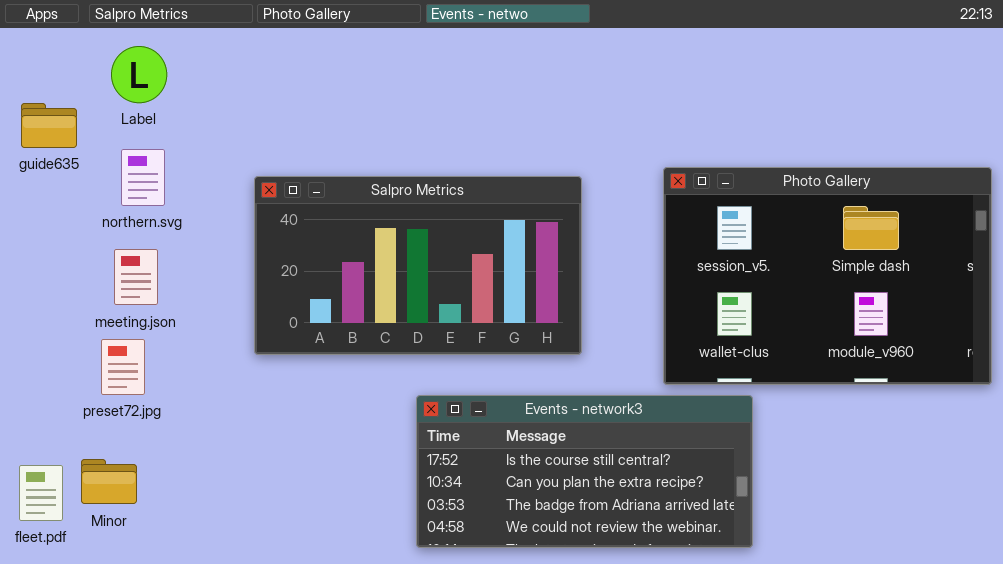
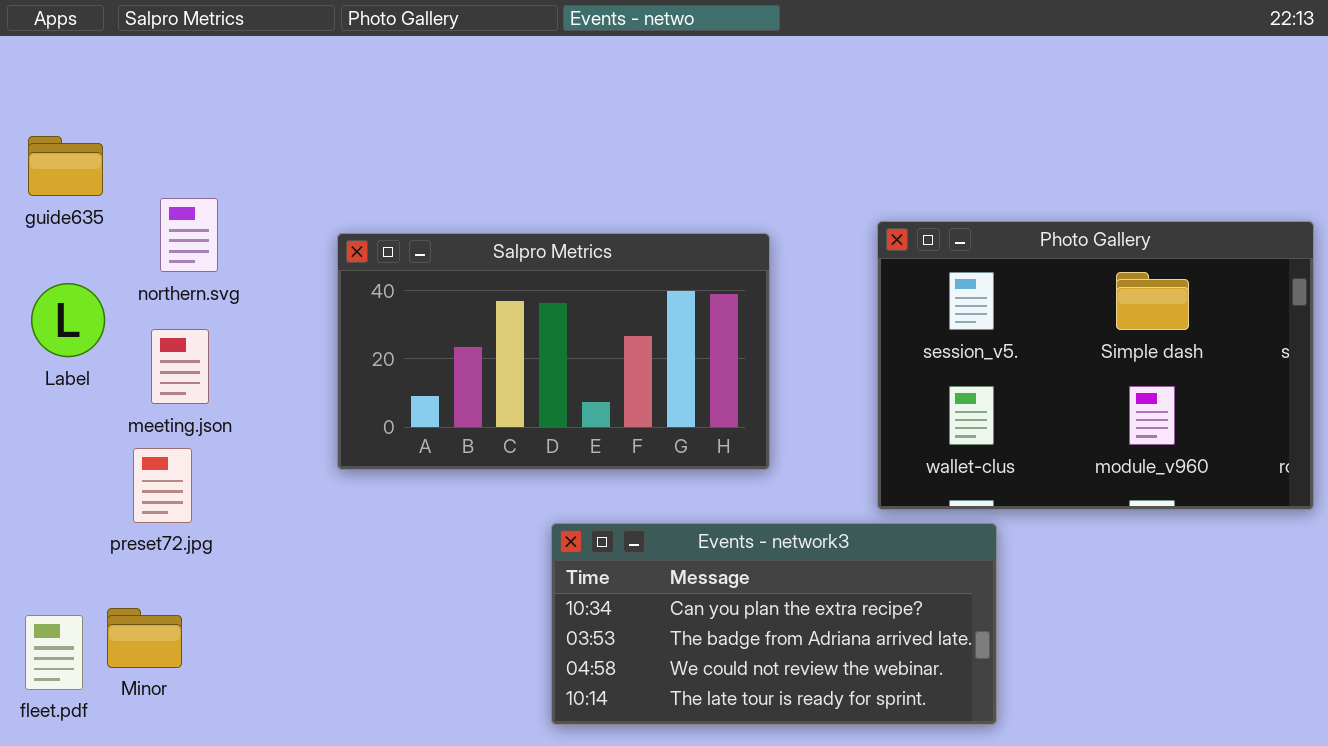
Label: [111,46,167,103] -> [31,283,105,357], moved
Events - network3: [416,395,753,548] -> [551,523,997,725], scrolled down 1 row

